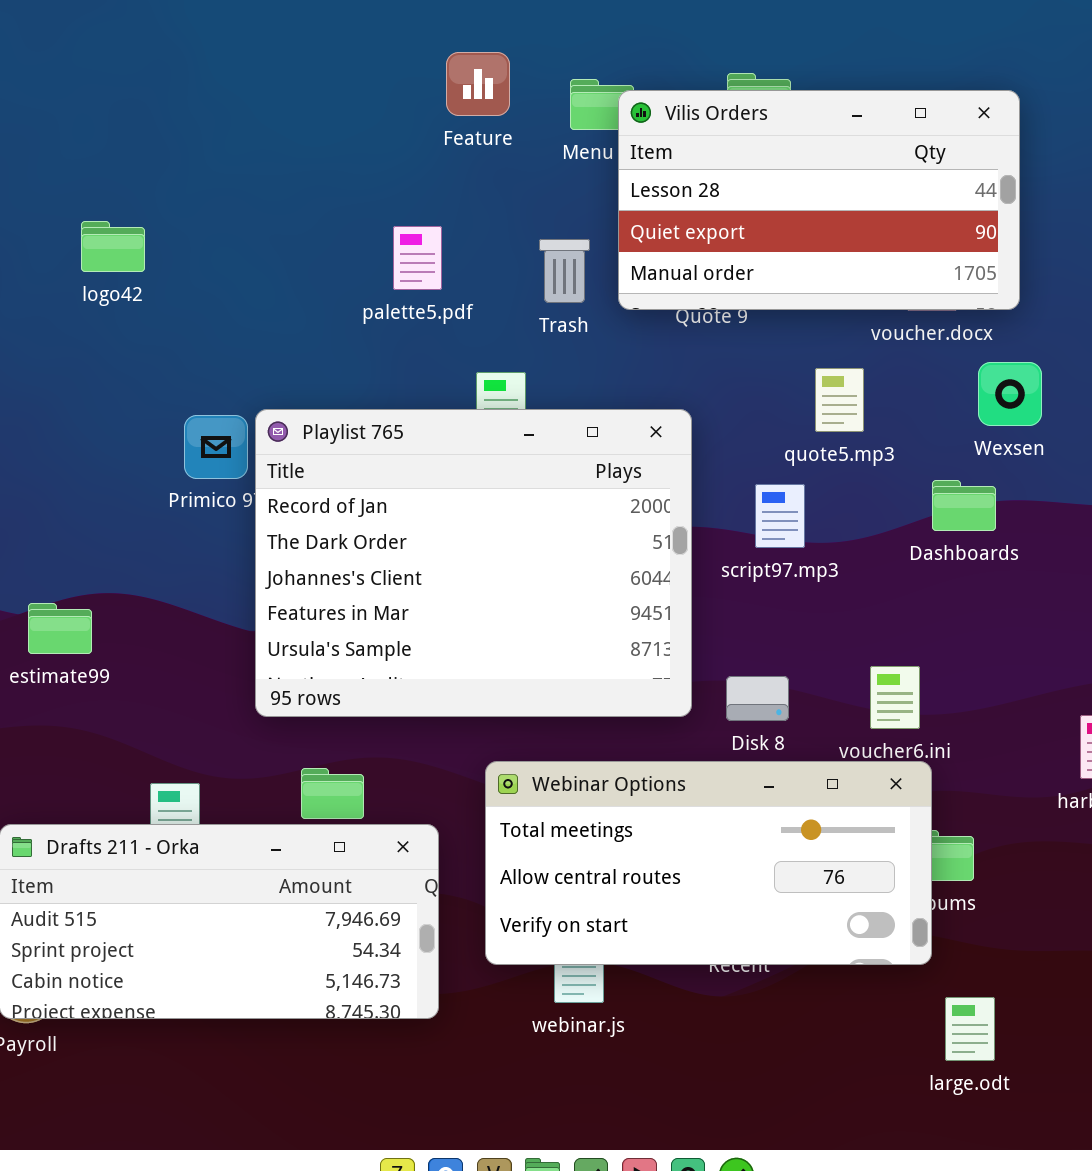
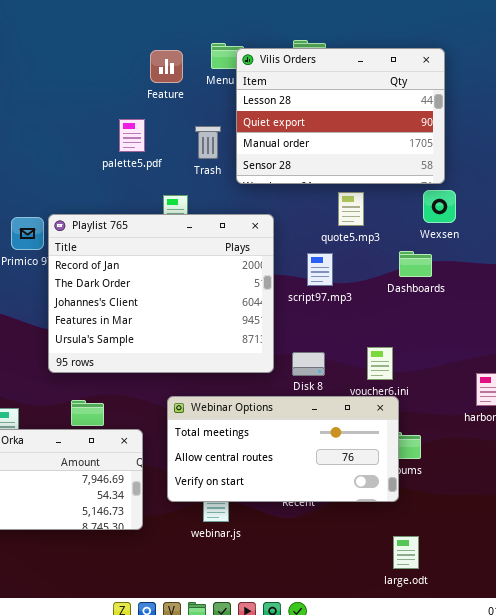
Feature: [446,52,510,116] -> [150,50,183,83], moved
Vilis Orders: [618,90,1020,310] -> [236,48,445,184], resized
large.odt: [945,997,995,1061] -> [393,536,419,569], moved

